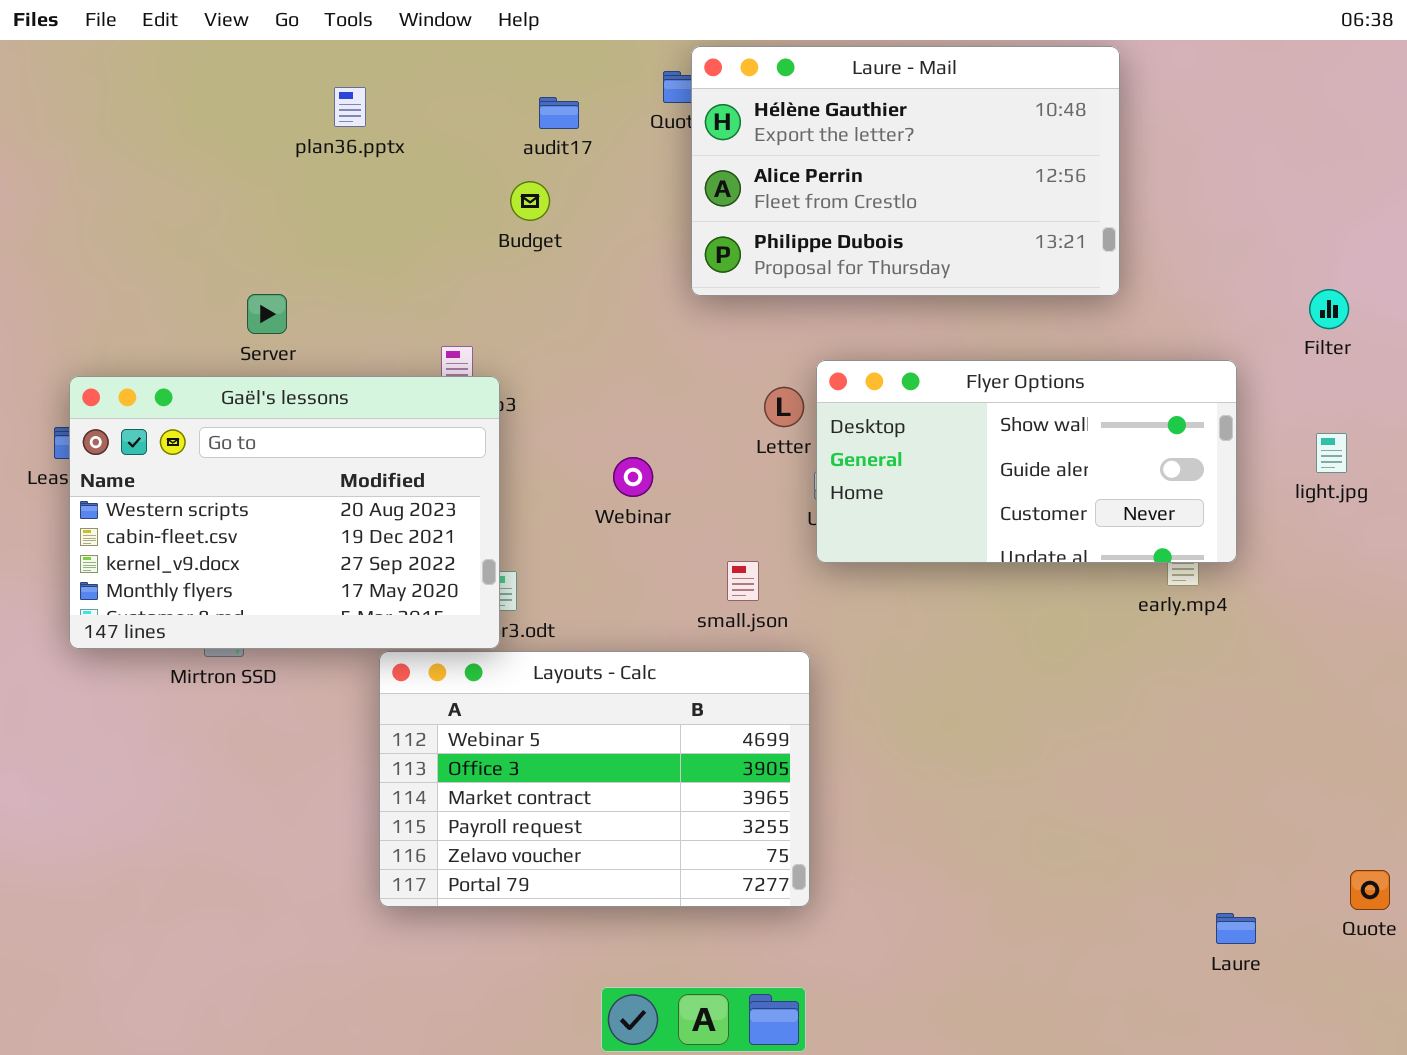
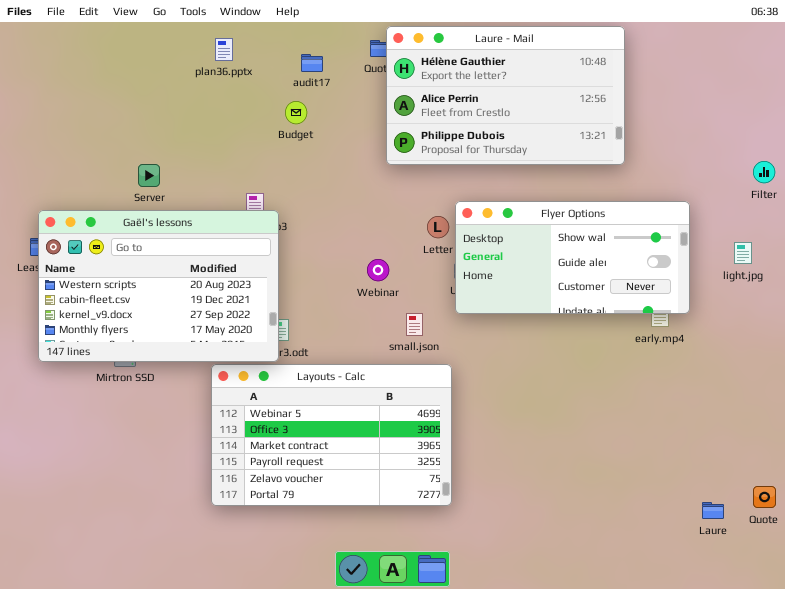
plan36.pptx: [334,87,366,127] -> [215,38,233,61], moved
Filter: [1309,289,1349,329] -> [753,161,775,183], moved
Webinar: [613,457,653,497] -> [367,259,389,281], moved
Laure: [1216,913,1256,944] -> [702,502,724,519], moved

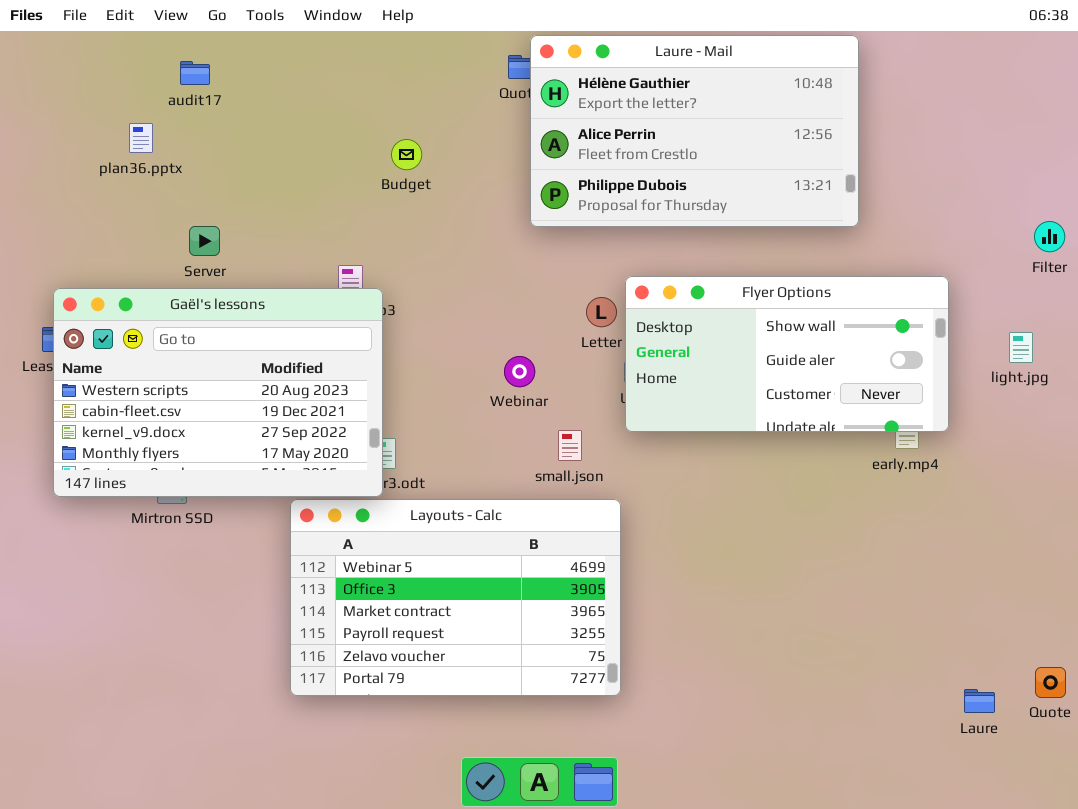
plan36.pptx: [215,38,233,61] -> [129,123,153,153], moved
audit17: [301,54,323,72] -> [180,61,210,85], moved

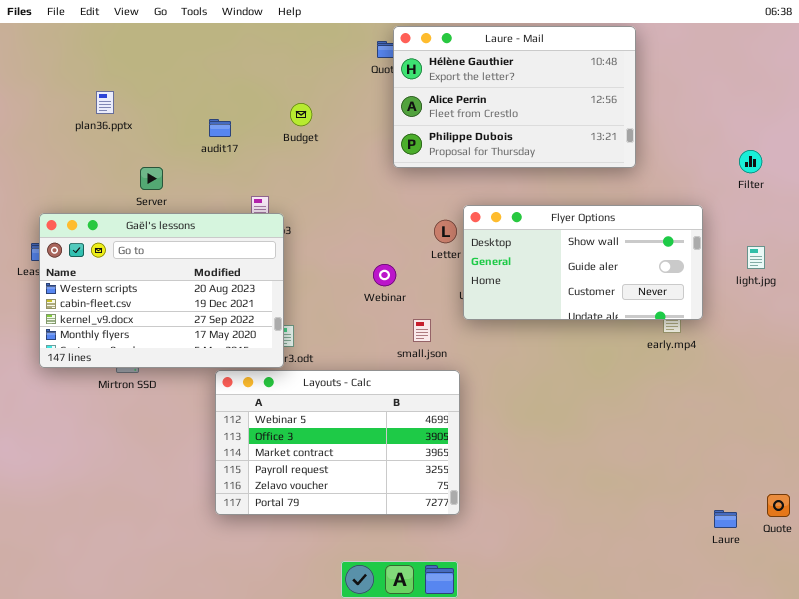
audit17: [180,61,210,85] -> [209,119,231,137], moved
Filter: [1034,221,1065,252] -> [739,150,762,173], moved

